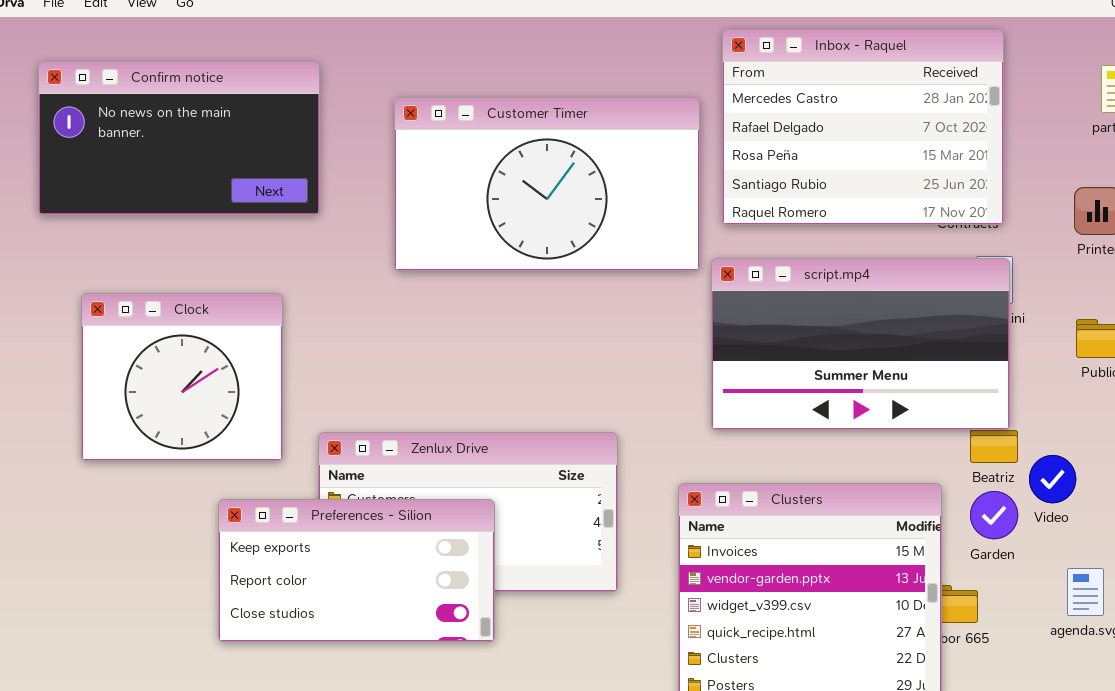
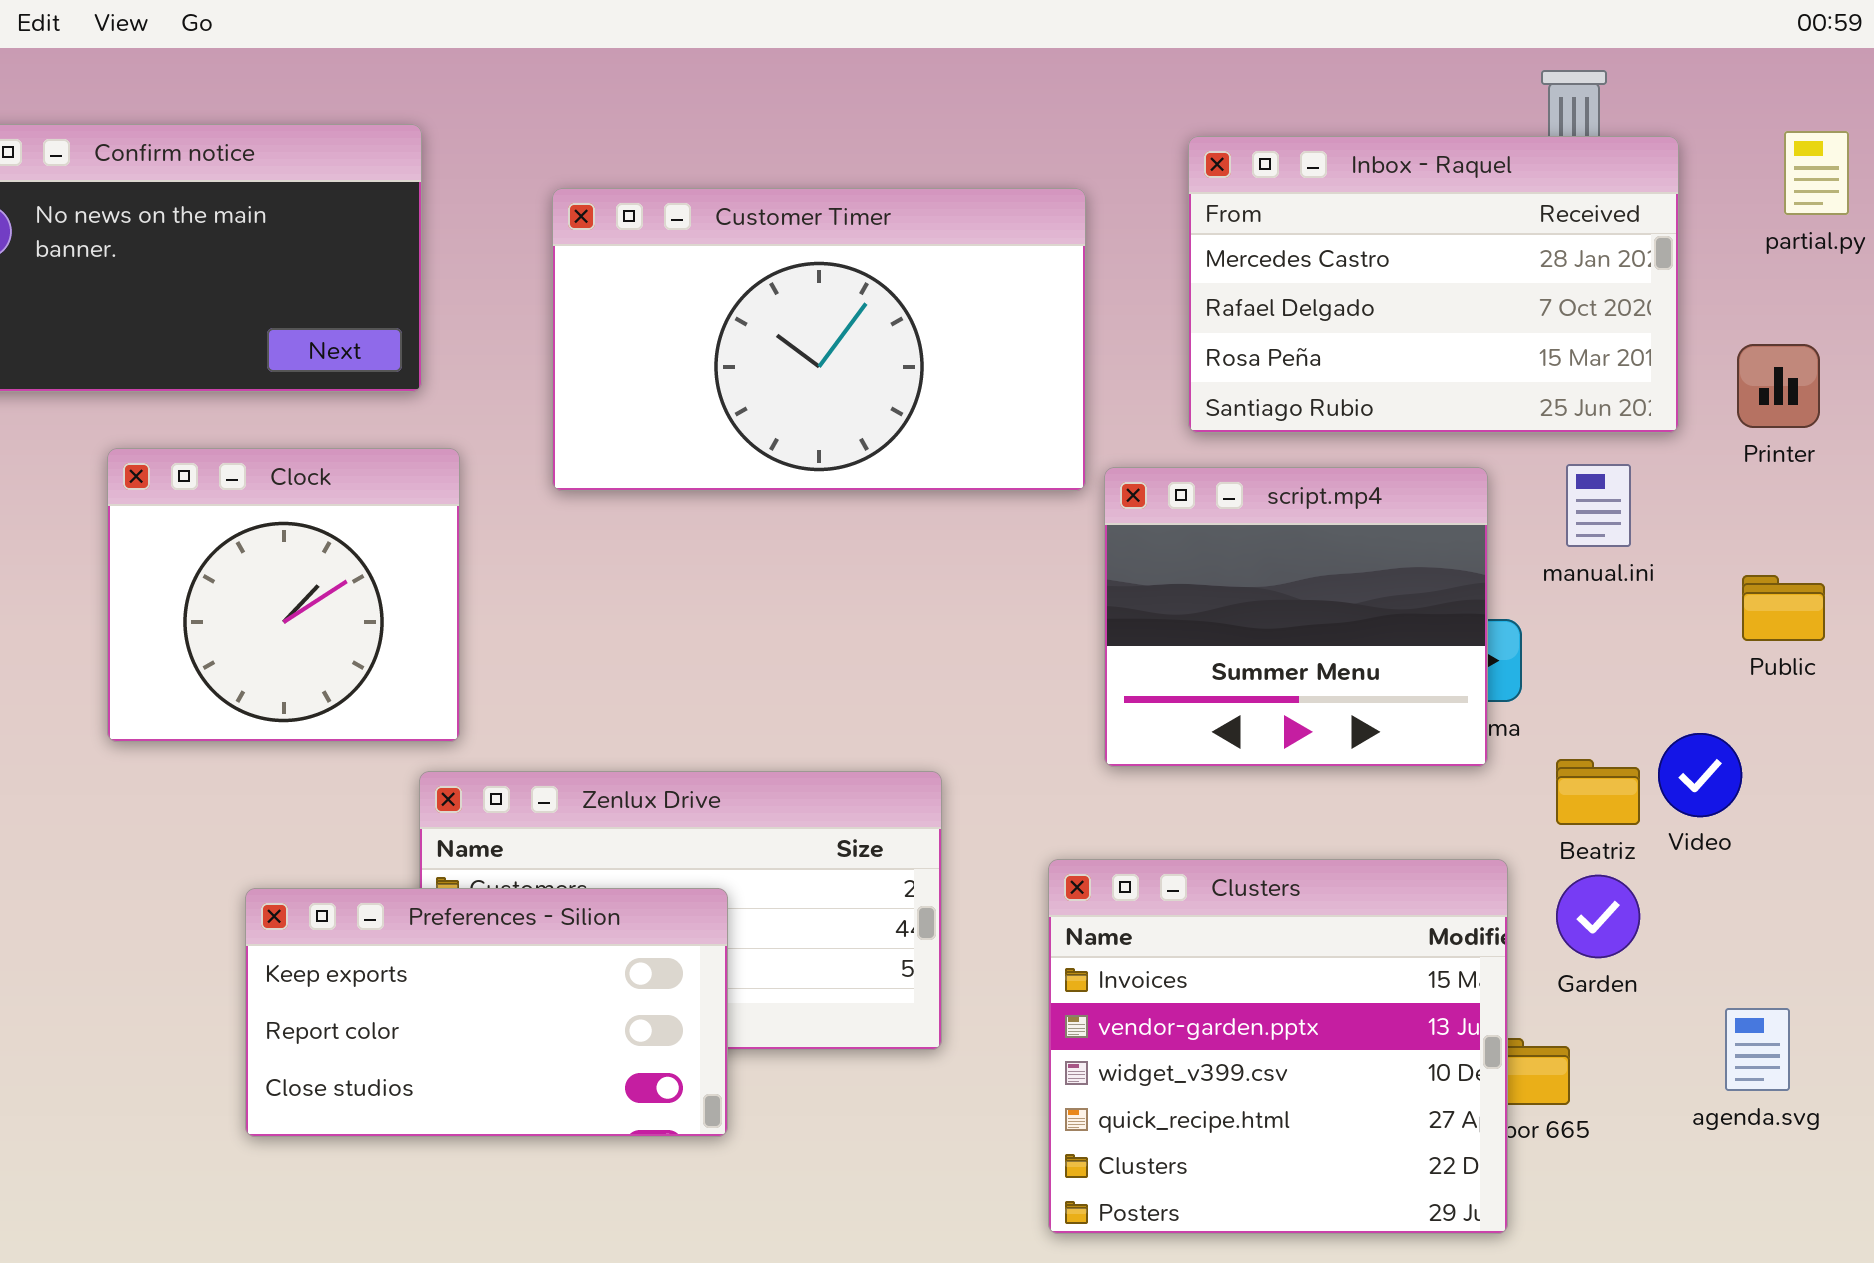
Inbox - Raquel: [722,29,1004,225] -> [1188,136,1679,433], moved, resized
script.mp4: [711,258,1010,430] -> [1104,467,1488,767], resized
Clock: [81,293,283,461] -> [107,448,460,742], moved
Video: [1029,455,1076,503] -> [1658,733,1742,817], moved

